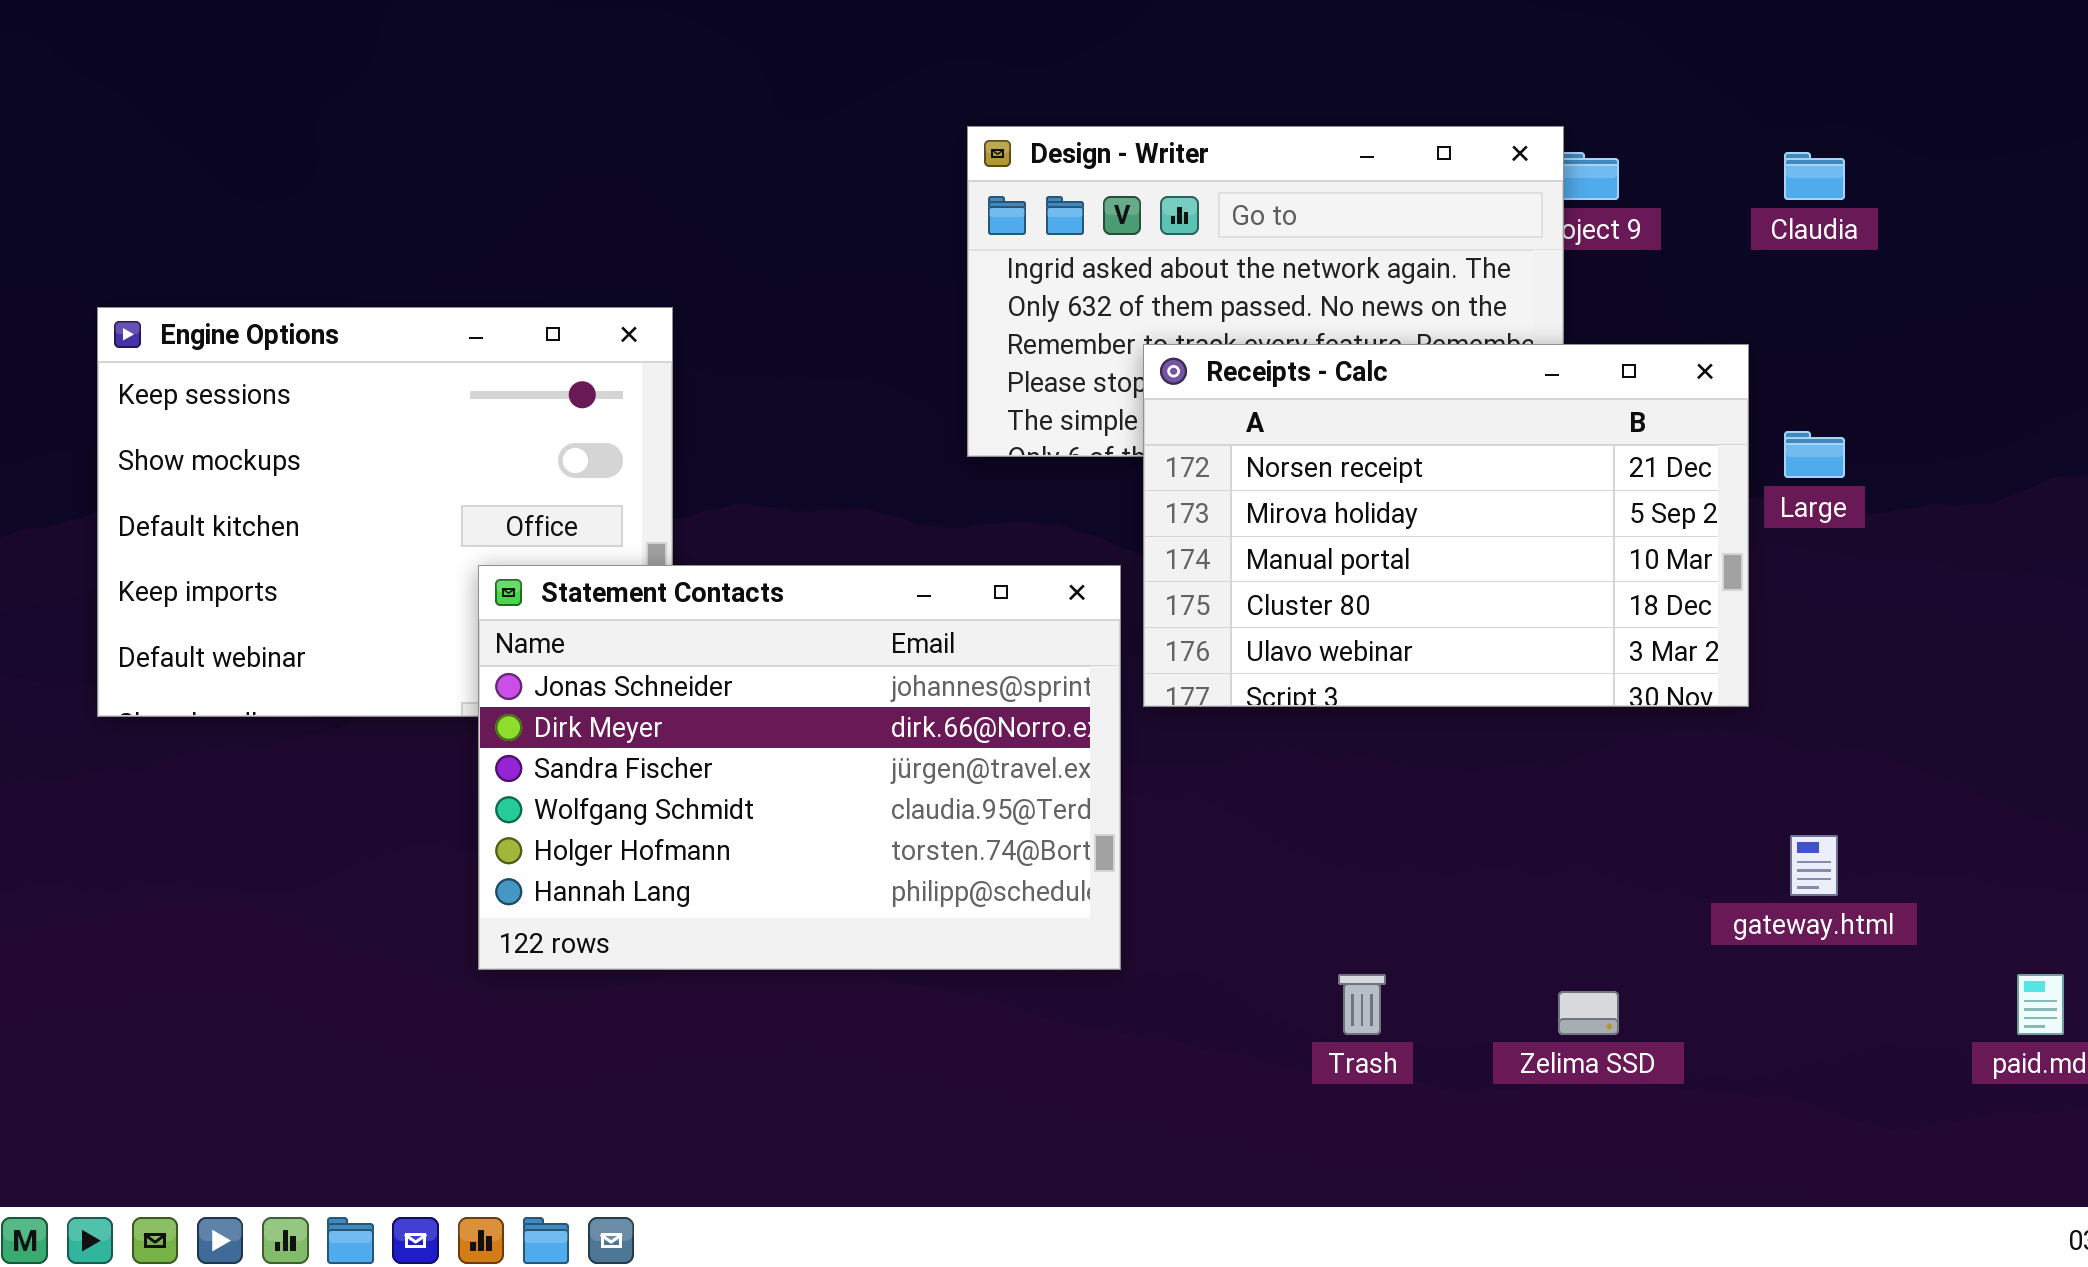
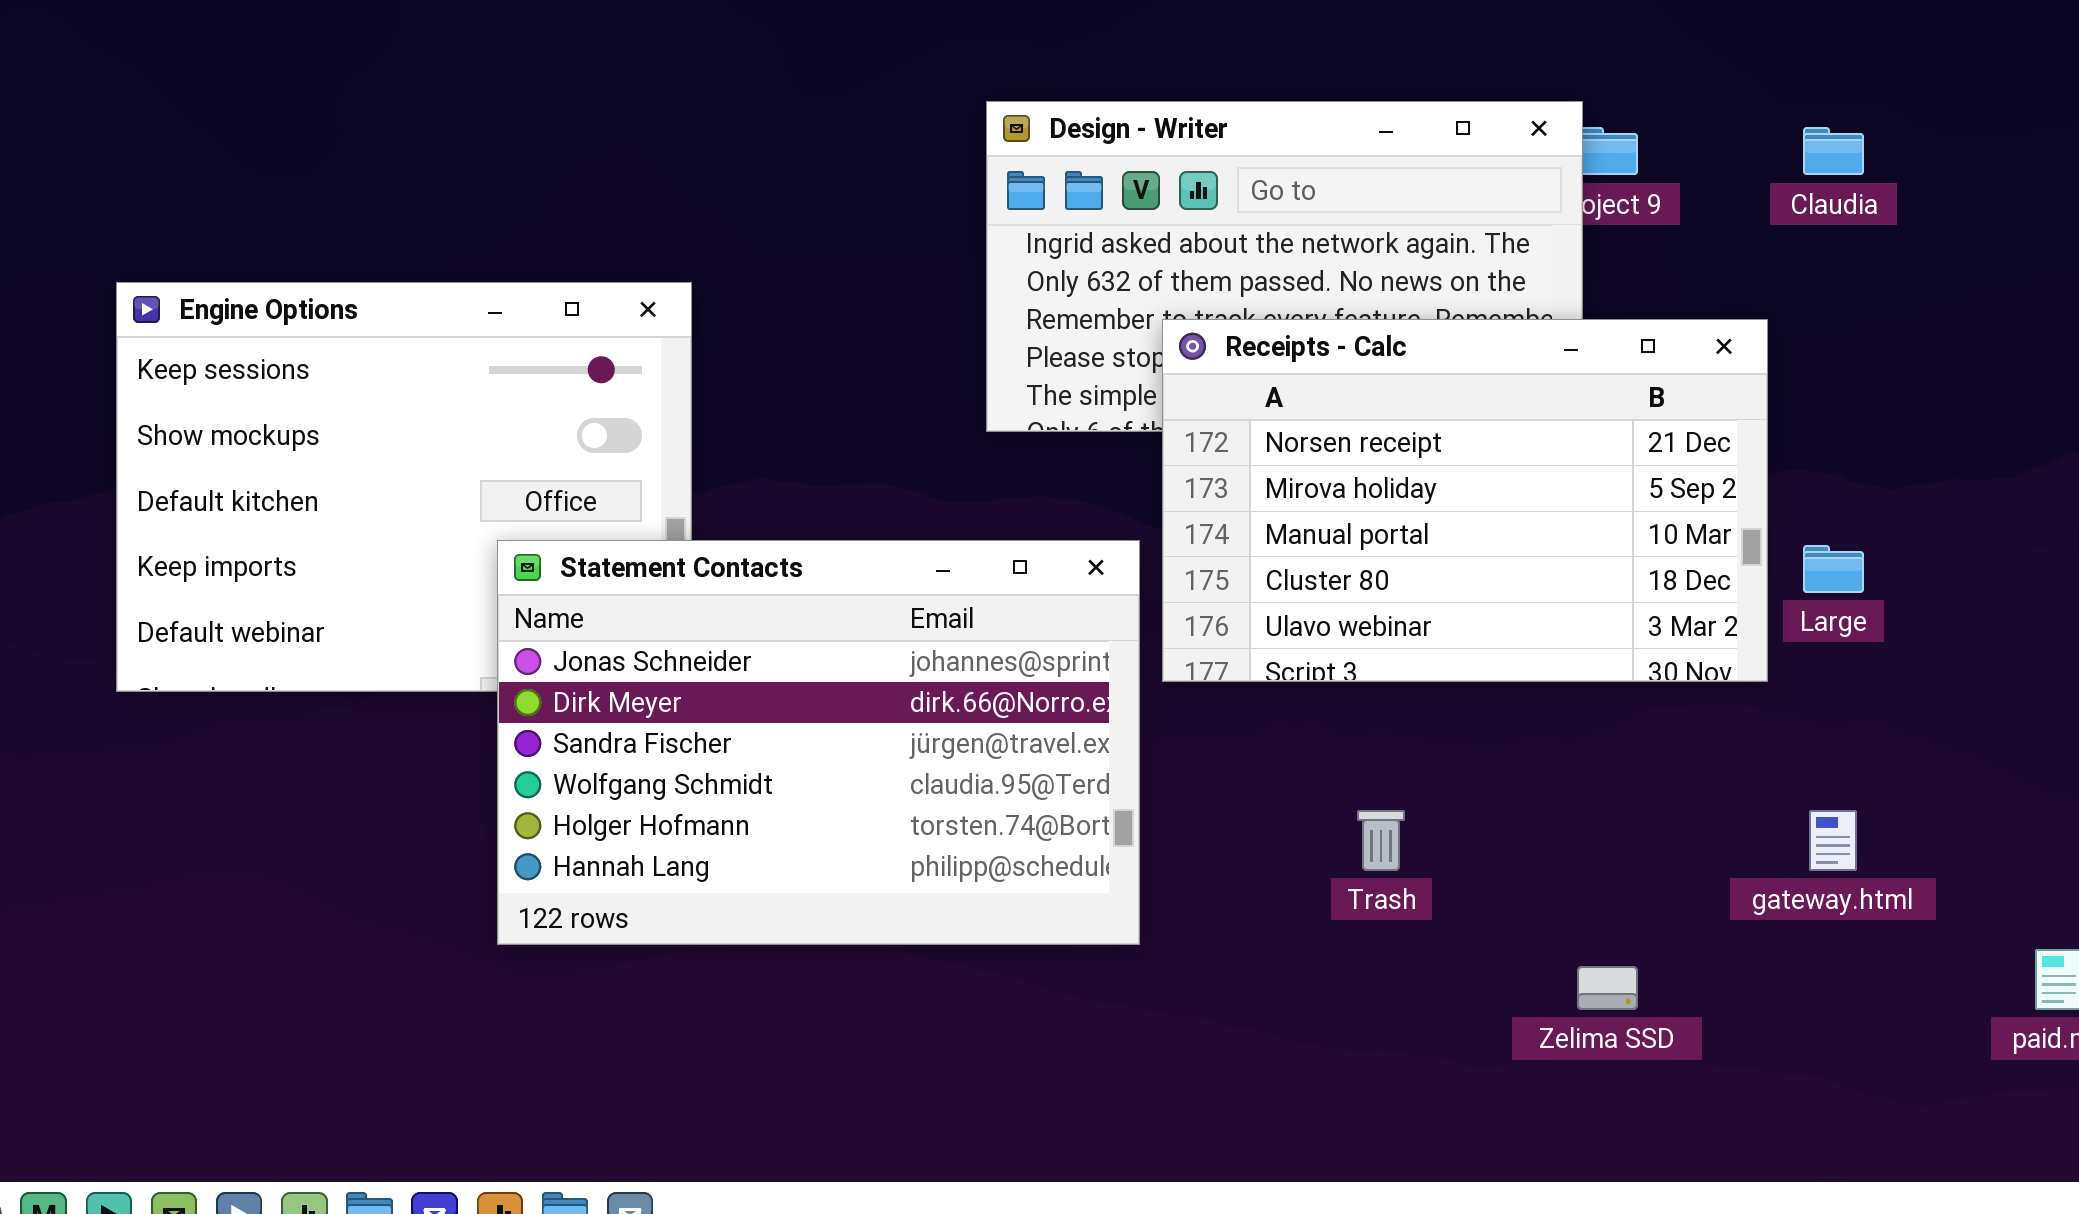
Large: [1784,431,1845,478] -> [1803,545,1864,593], moved
Trash: [1338,974,1386,1035] -> [1357,810,1405,871], moved

